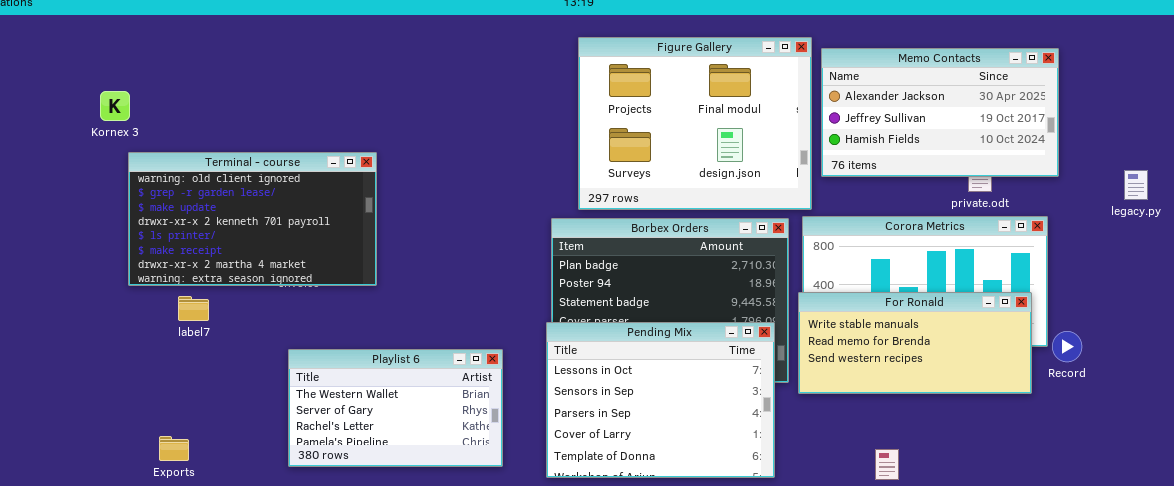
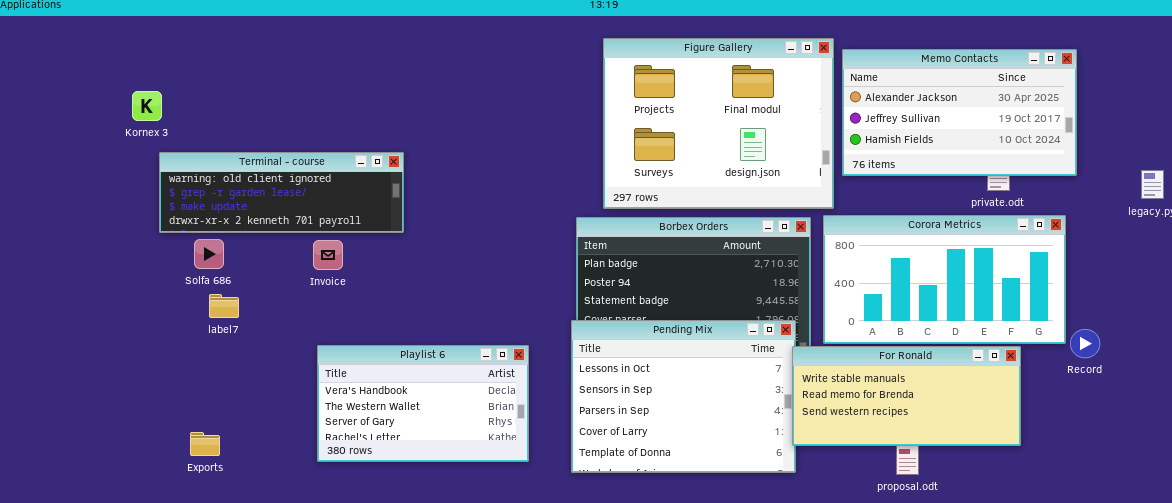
Terminal - course: [128,152,377,286] -> [159,152,404,233], resized
For Ronald: [798,292,1032,394] -> [792,346,1021,446], moved
Playlist 6: [288,349,503,467] -> [317,345,529,462], scrolled up 1 row

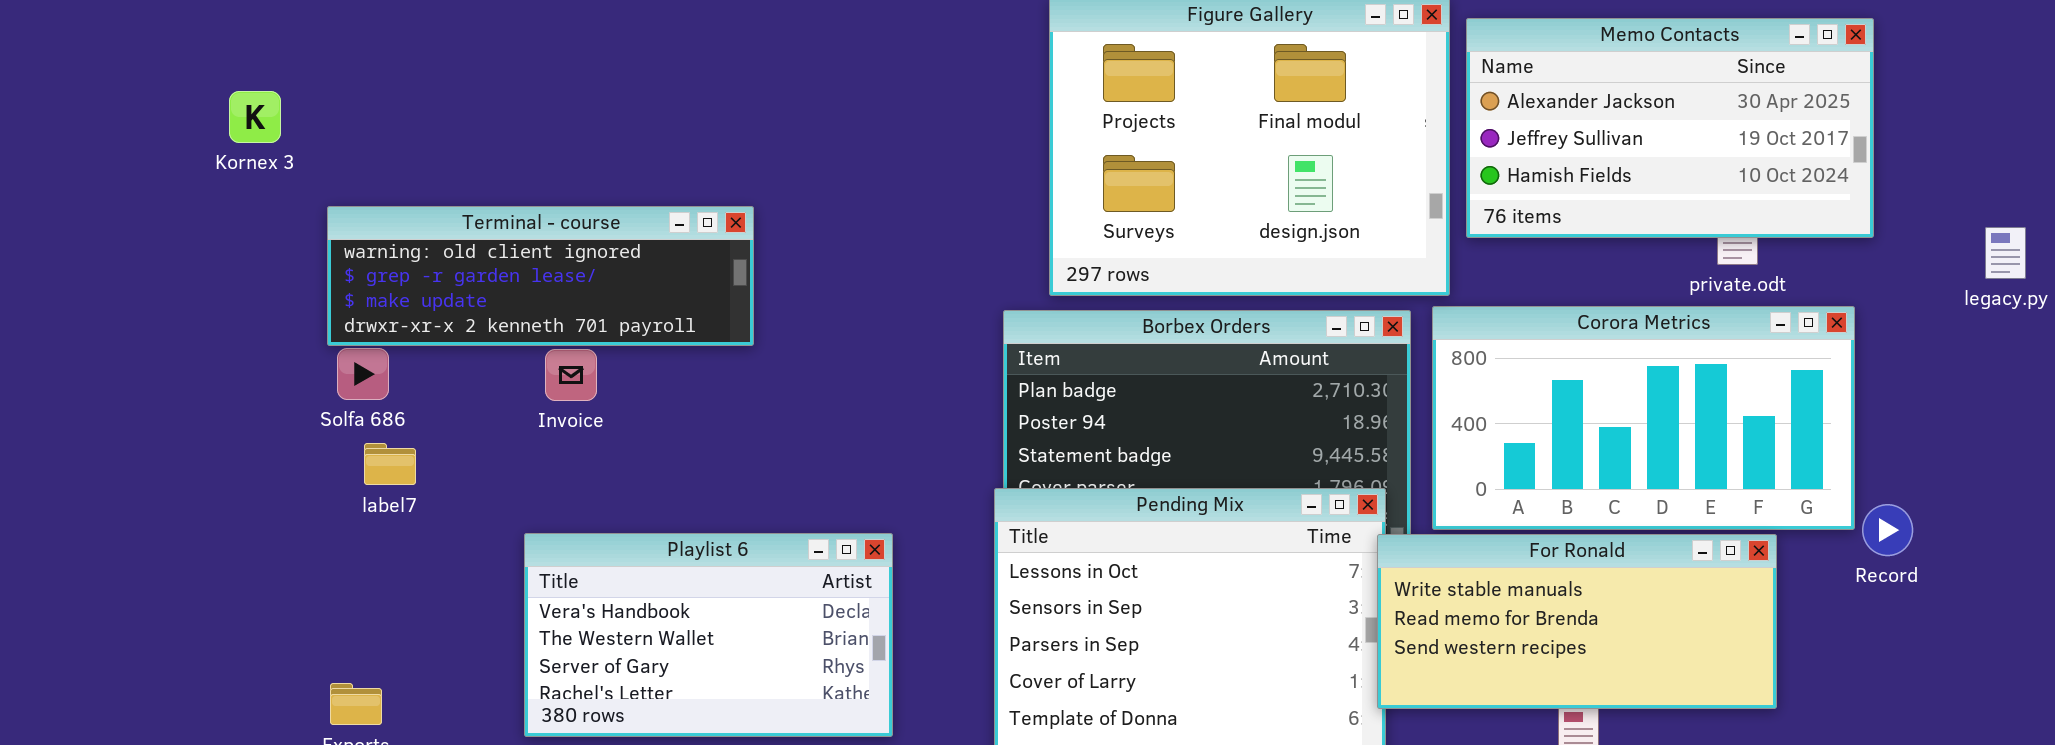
Terminal - course: [159,152,404,233] -> [327,206,754,346], moved
Playlist 6: [317,345,529,462] -> [524,533,893,737], moved

